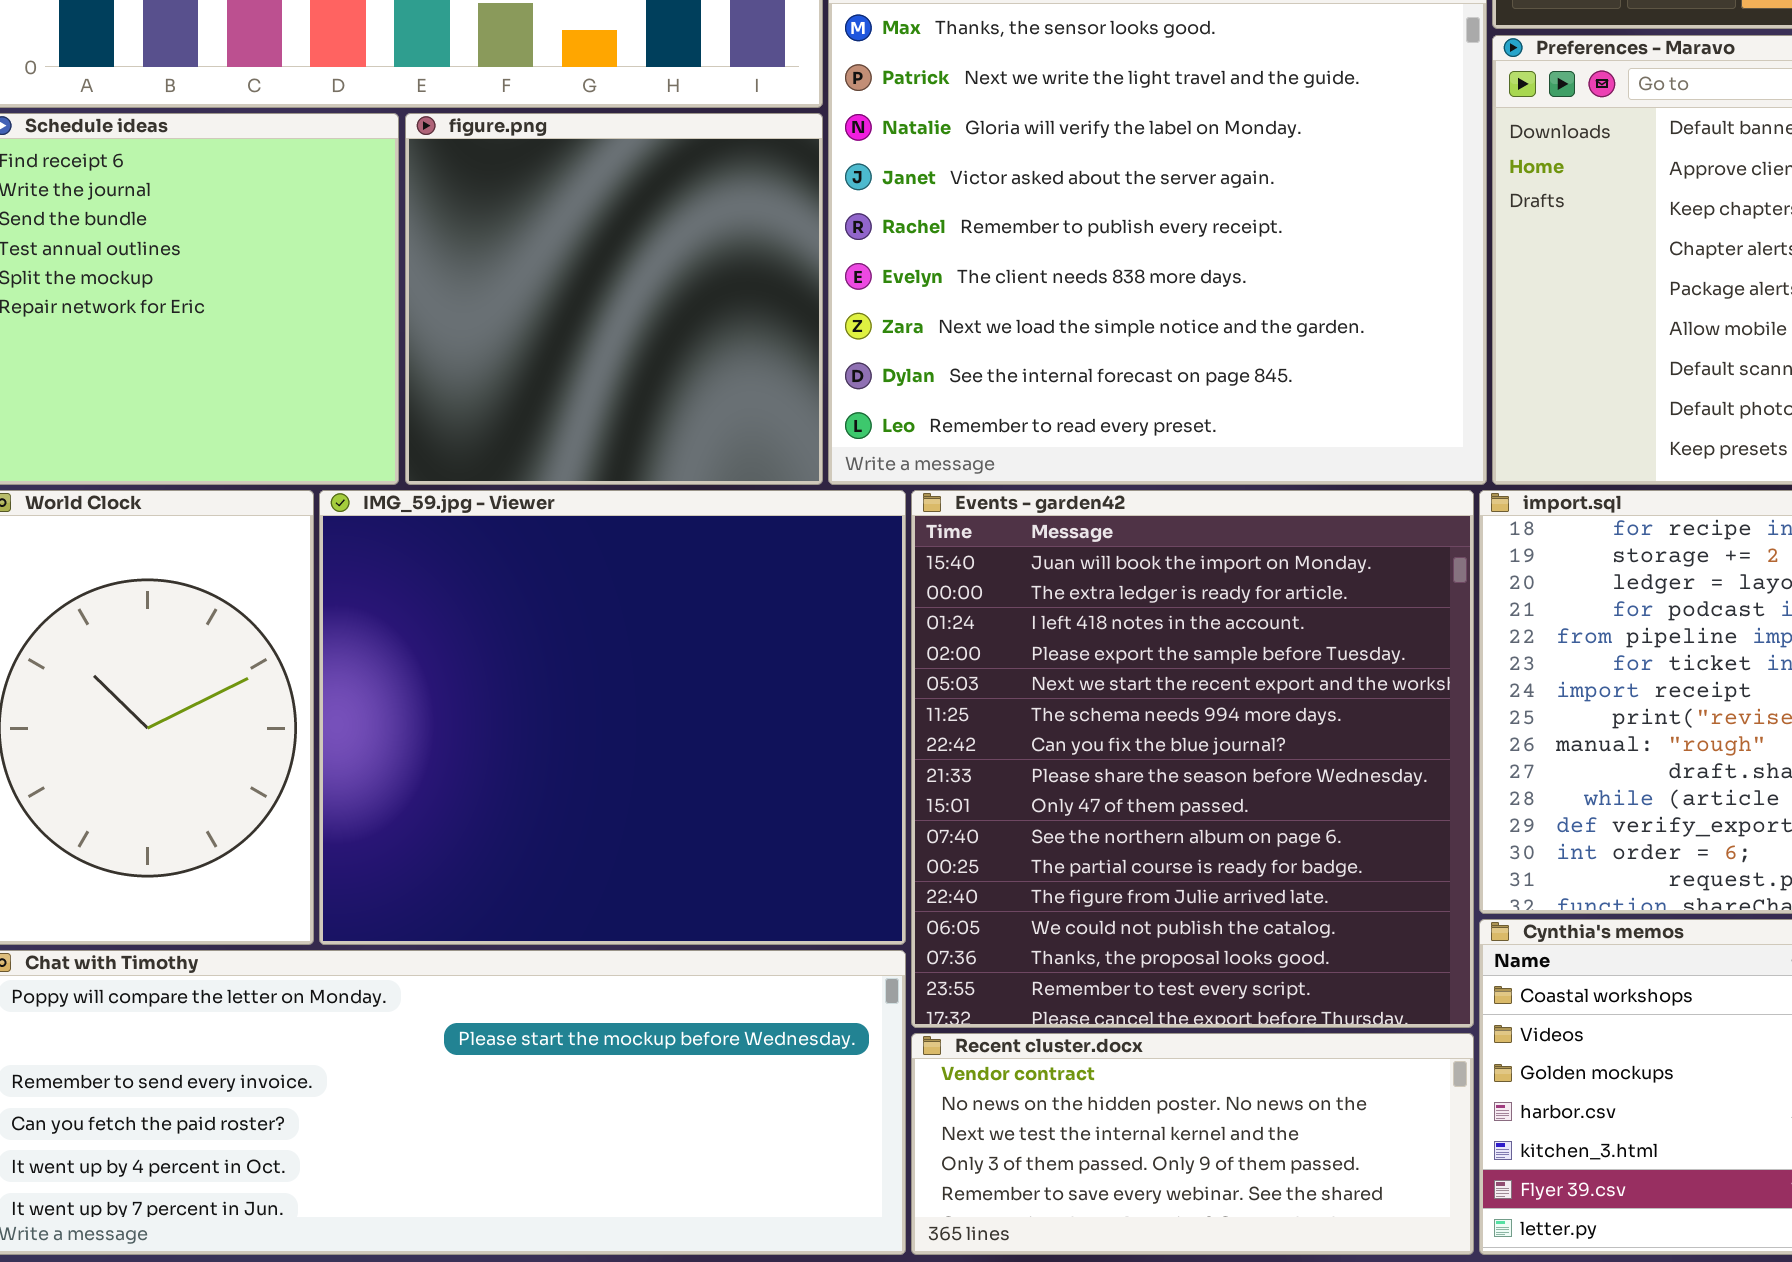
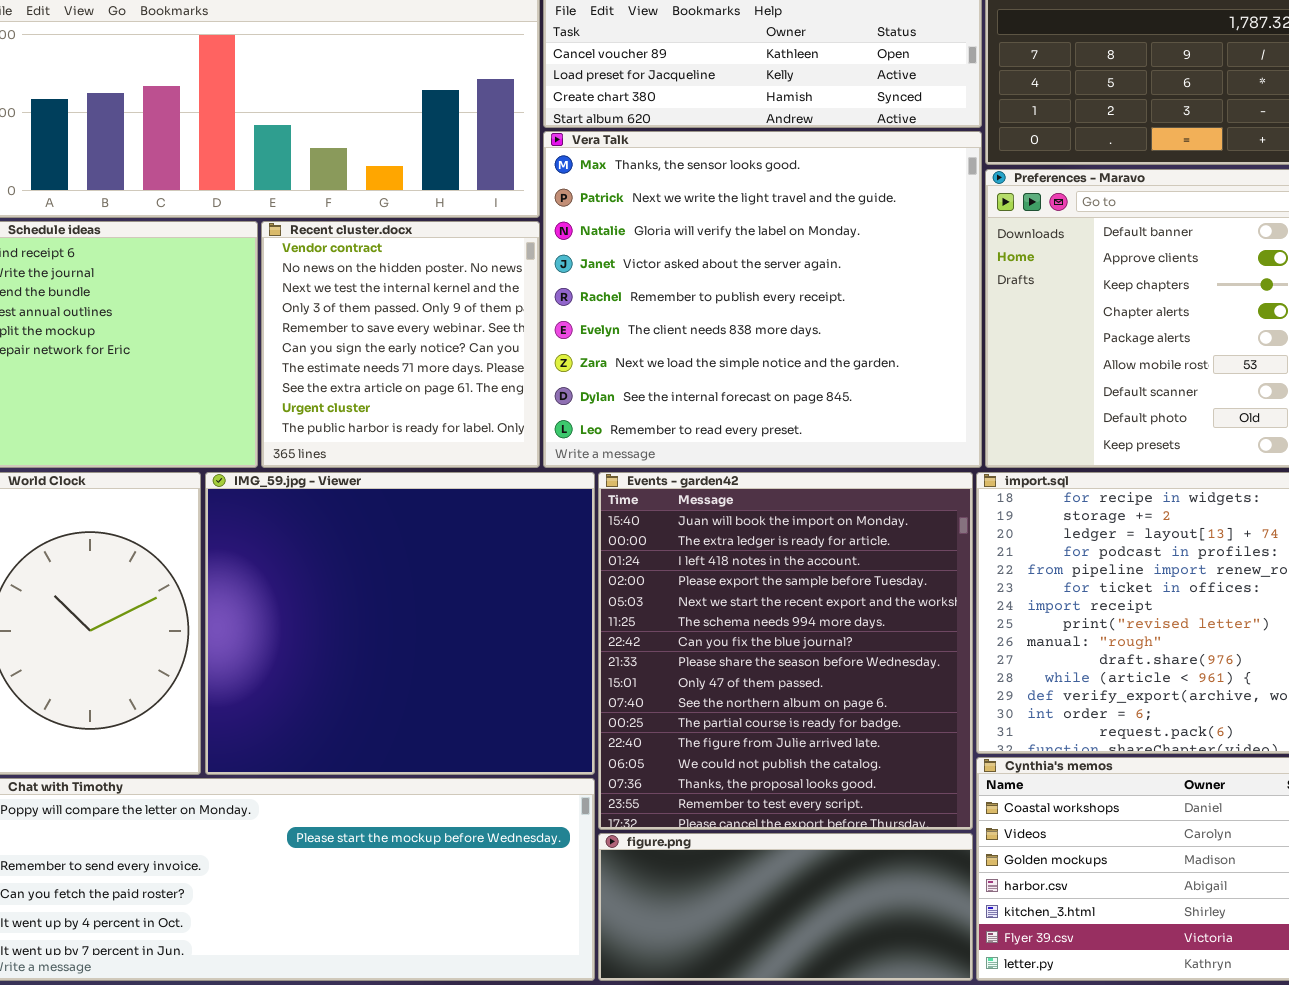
figure.png: [405,113,823,485] -> [598,833,973,981], moved, resized
Recent cluster.docx: [911,1033,1474,1255] -> [261,221,540,468], moved, resized

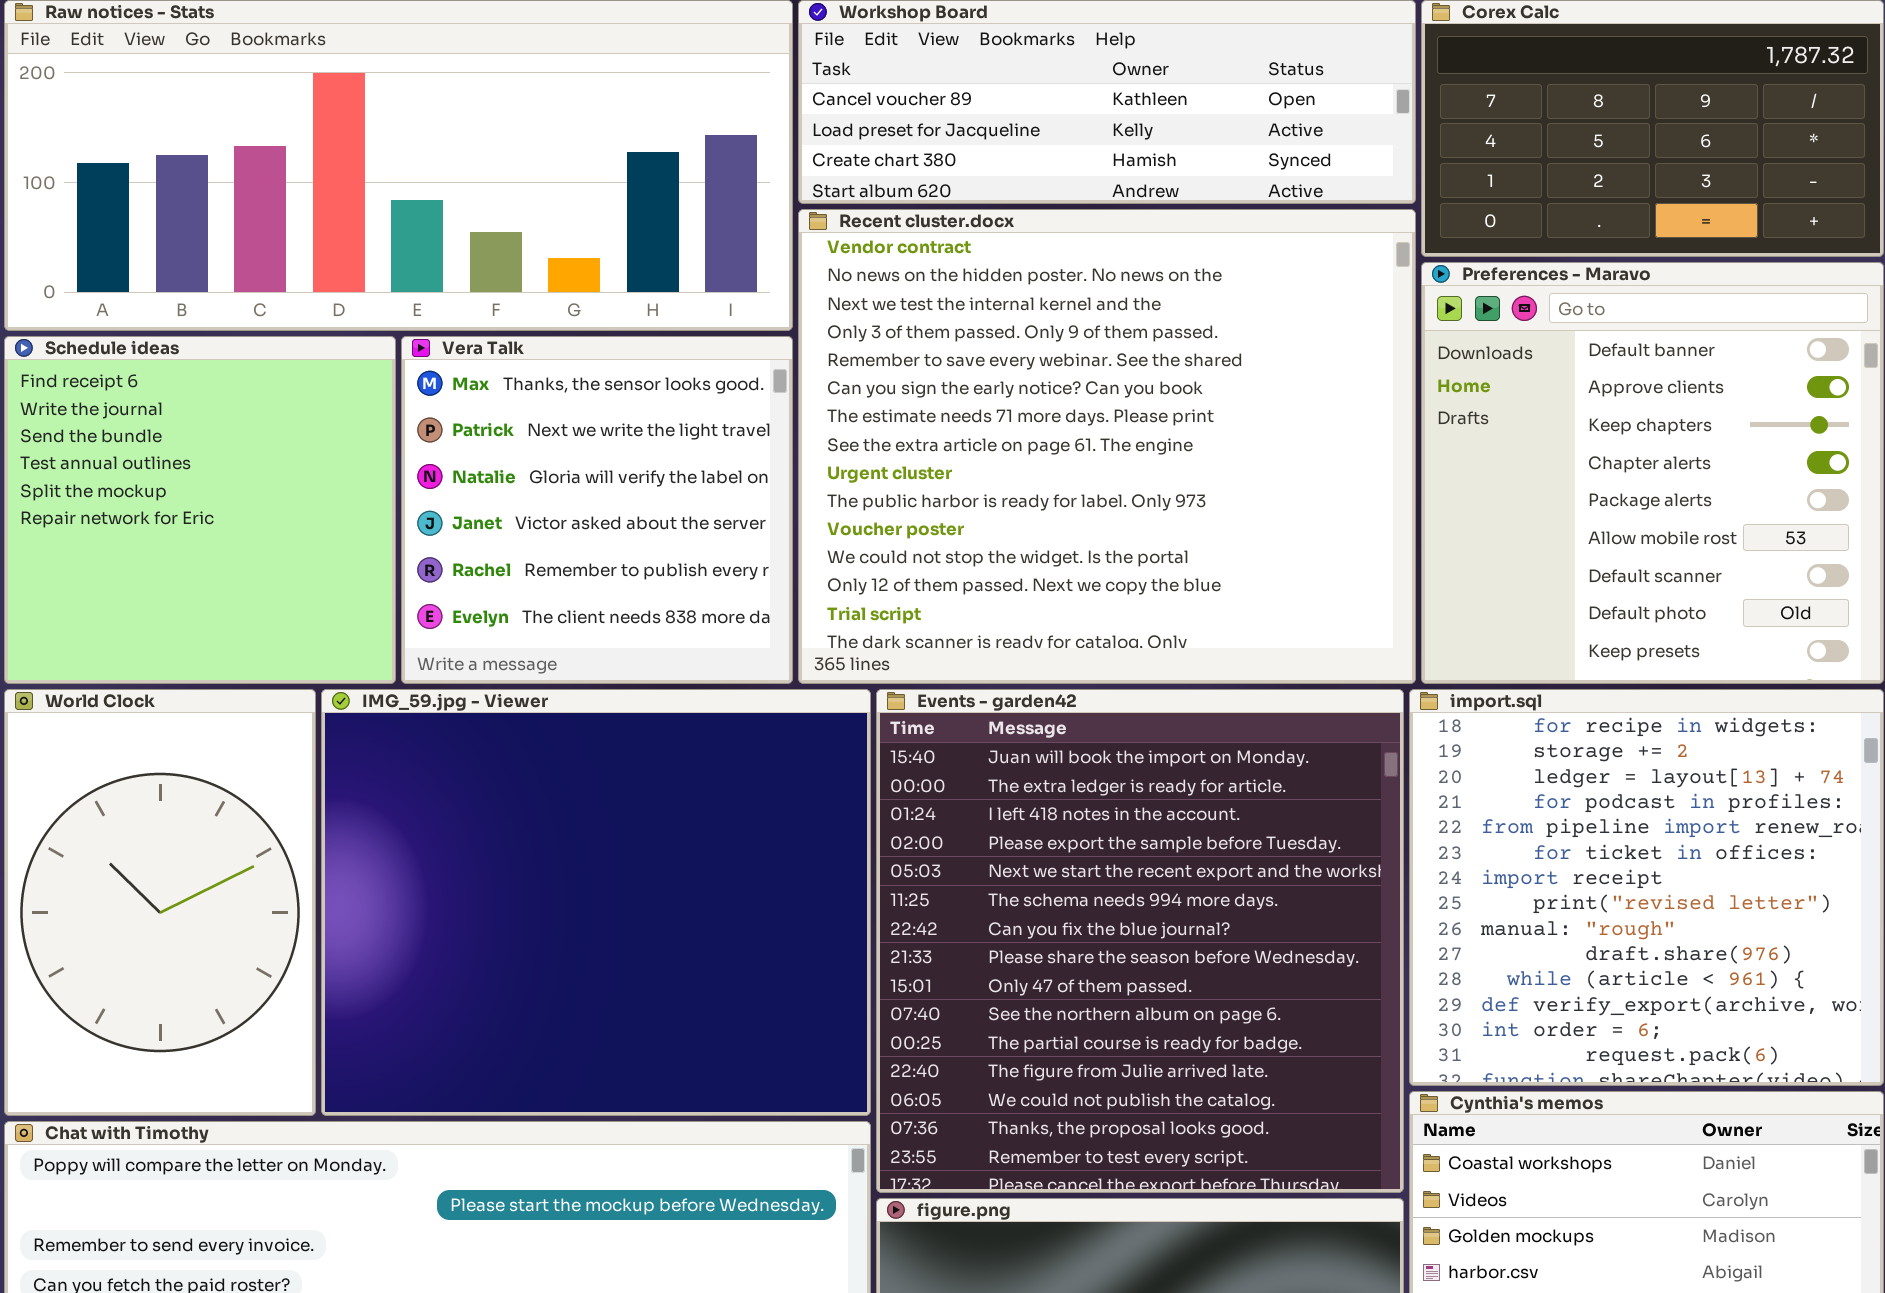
Vera Talk: [543,131,982,468] -> [401,336,793,684], moved, resized
Recent cluster.docx: [261,221,540,468] -> [798,209,1416,684], moved, resized

